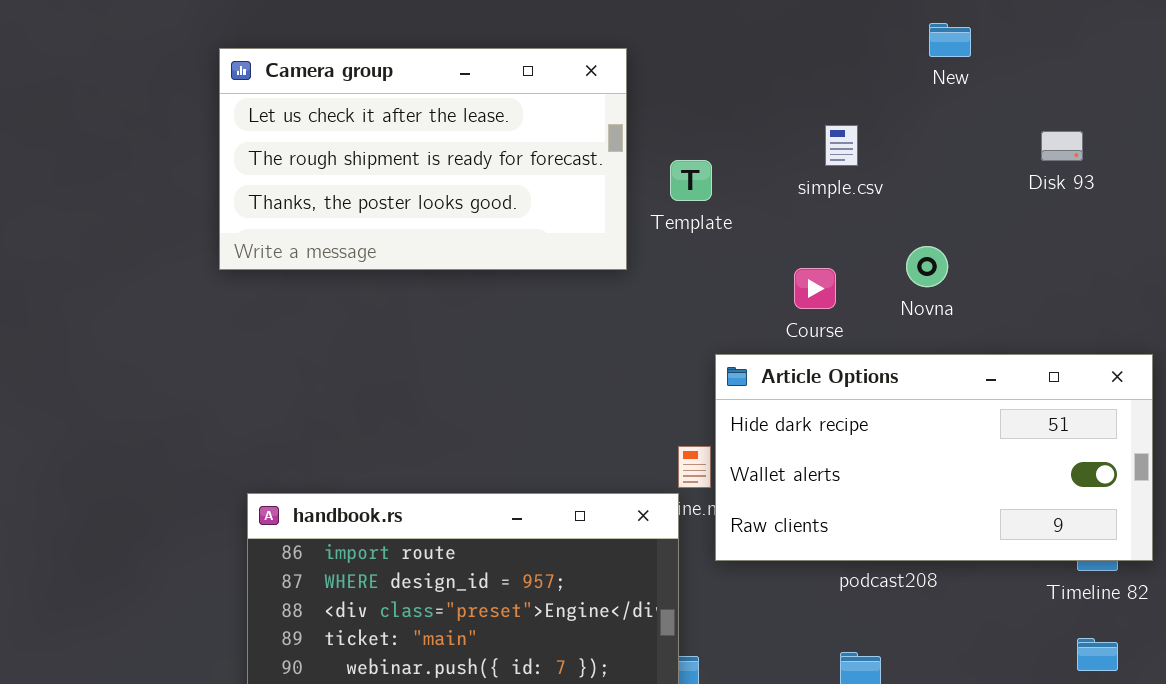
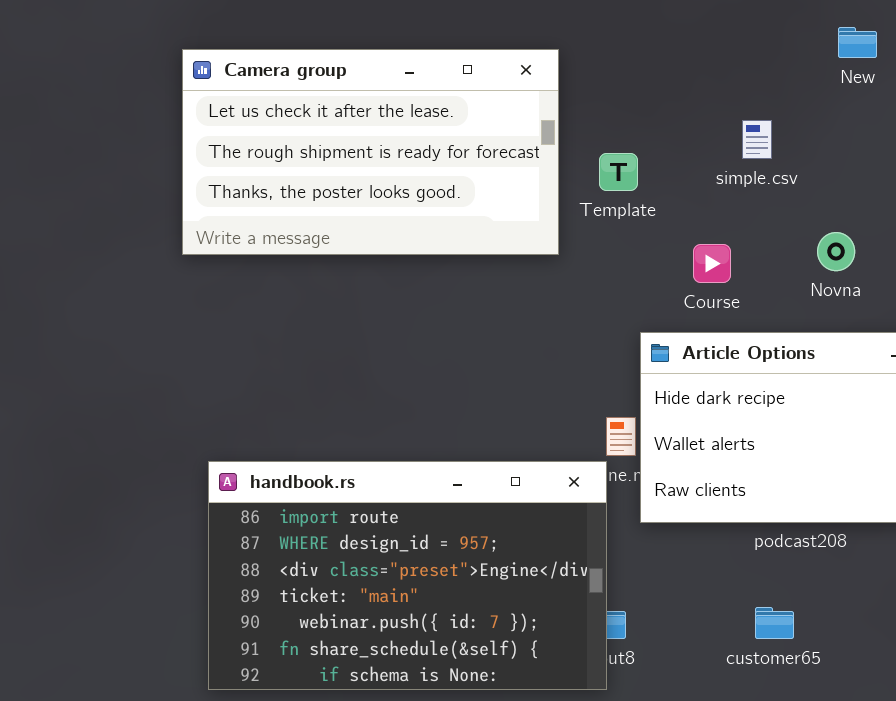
Course: [794,268,836,309] -> [693,244,731,283], moved

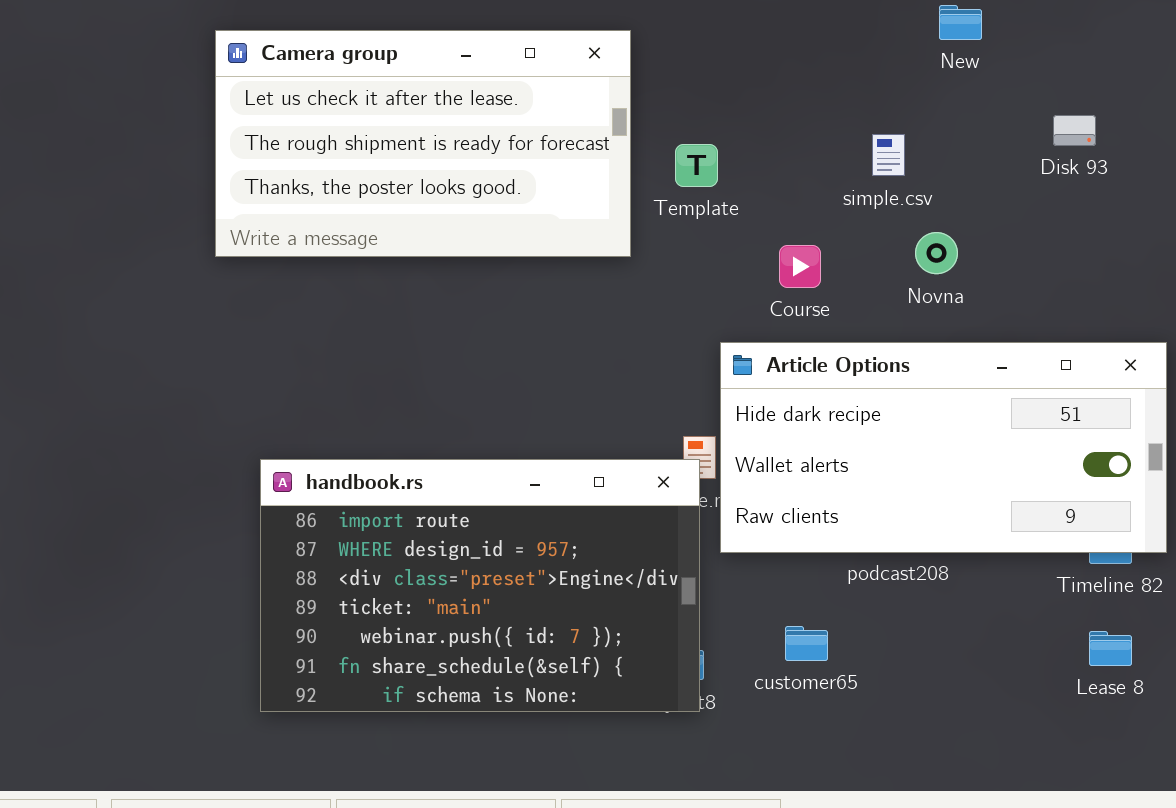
simple.csv: [742,120,772,159] -> [872,134,905,176], moved
handbook.rs: [208,461,607,690] -> [260,459,700,712], moved
customer65: [755,607,794,639] -> [785,626,828,661], moved

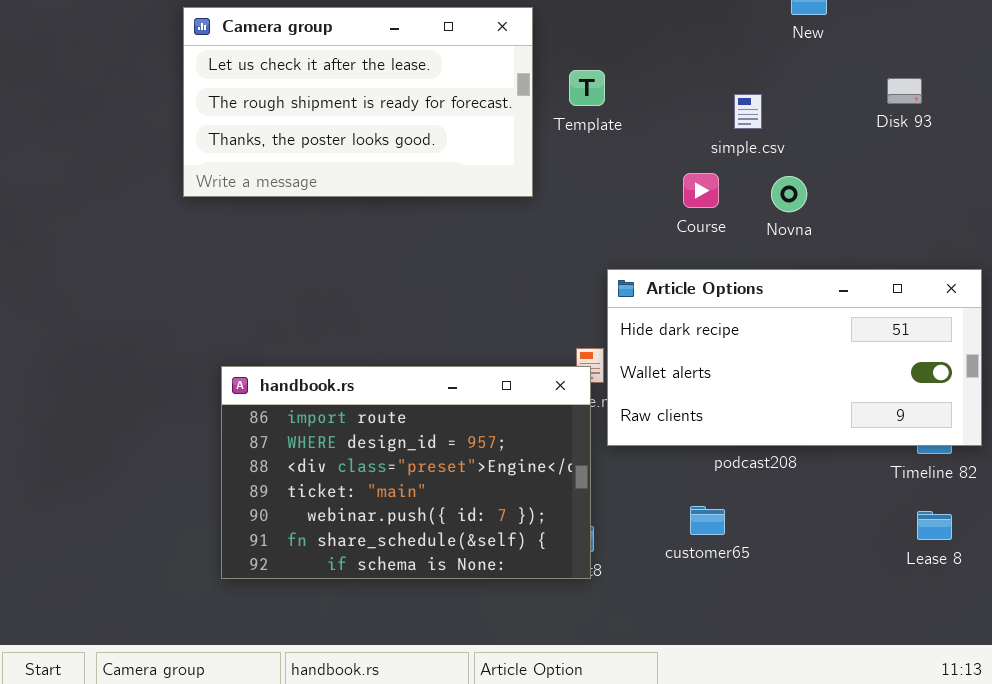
Template: [675,144,718,187] -> [569,70,605,106], moved
Course: [779,245,821,288] -> [683,173,719,208], moved
customer65: [785,626,828,661] -> [690,506,725,535], moved

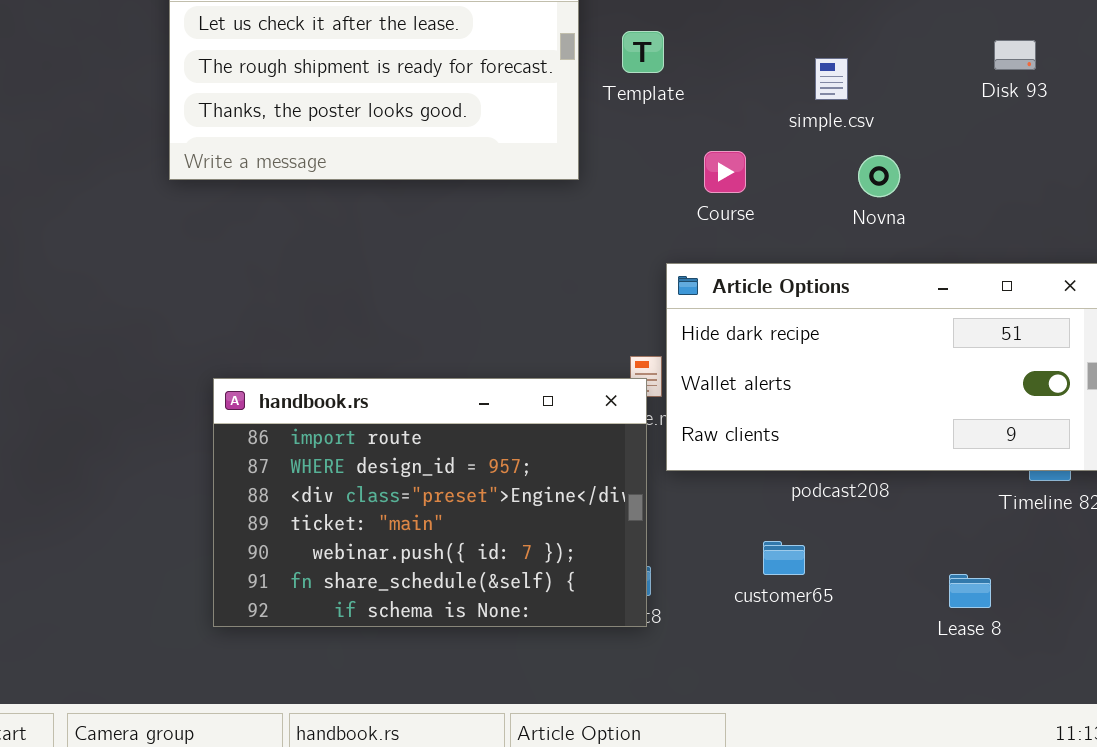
Course: [683,173,719,208] -> [704,151,746,193], moved
Lease 8: [917,511,952,540] -> [949,574,991,608], moved

